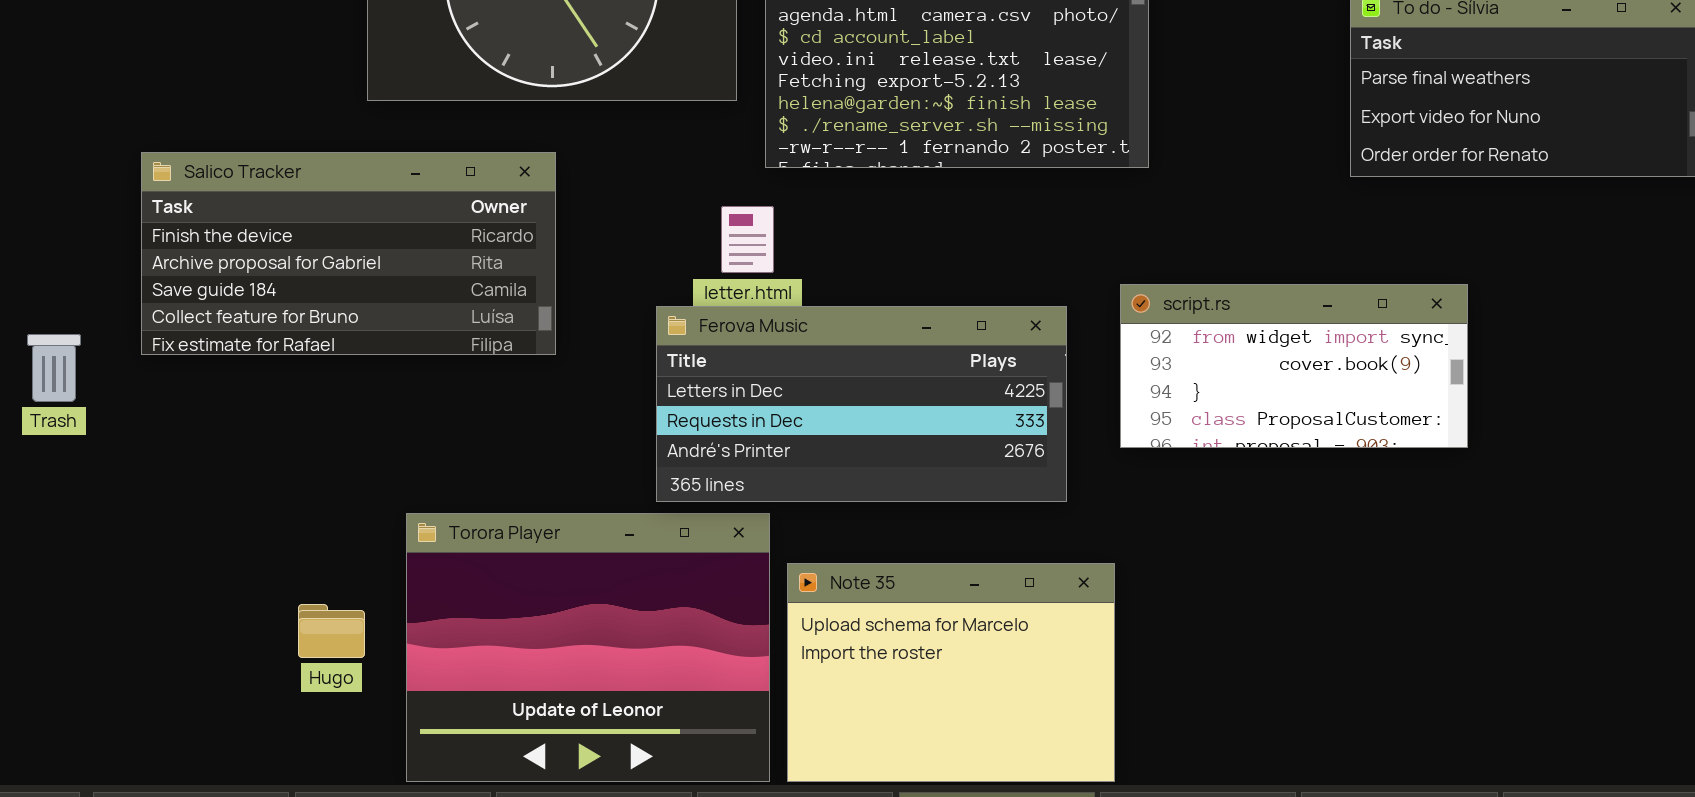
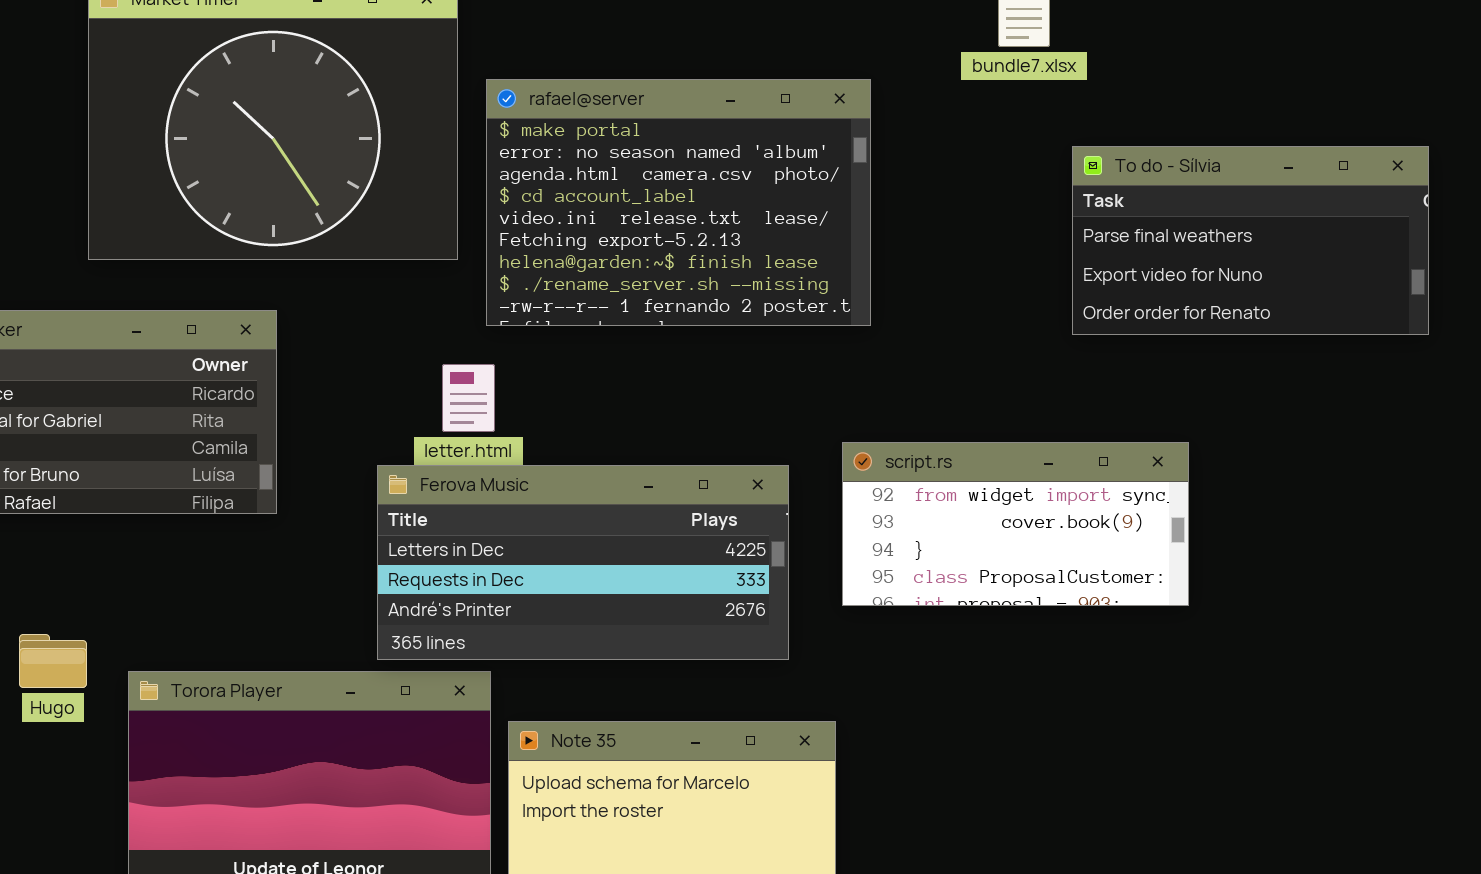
Hugo: [298,604,365,658] -> [19,634,87,688], moved

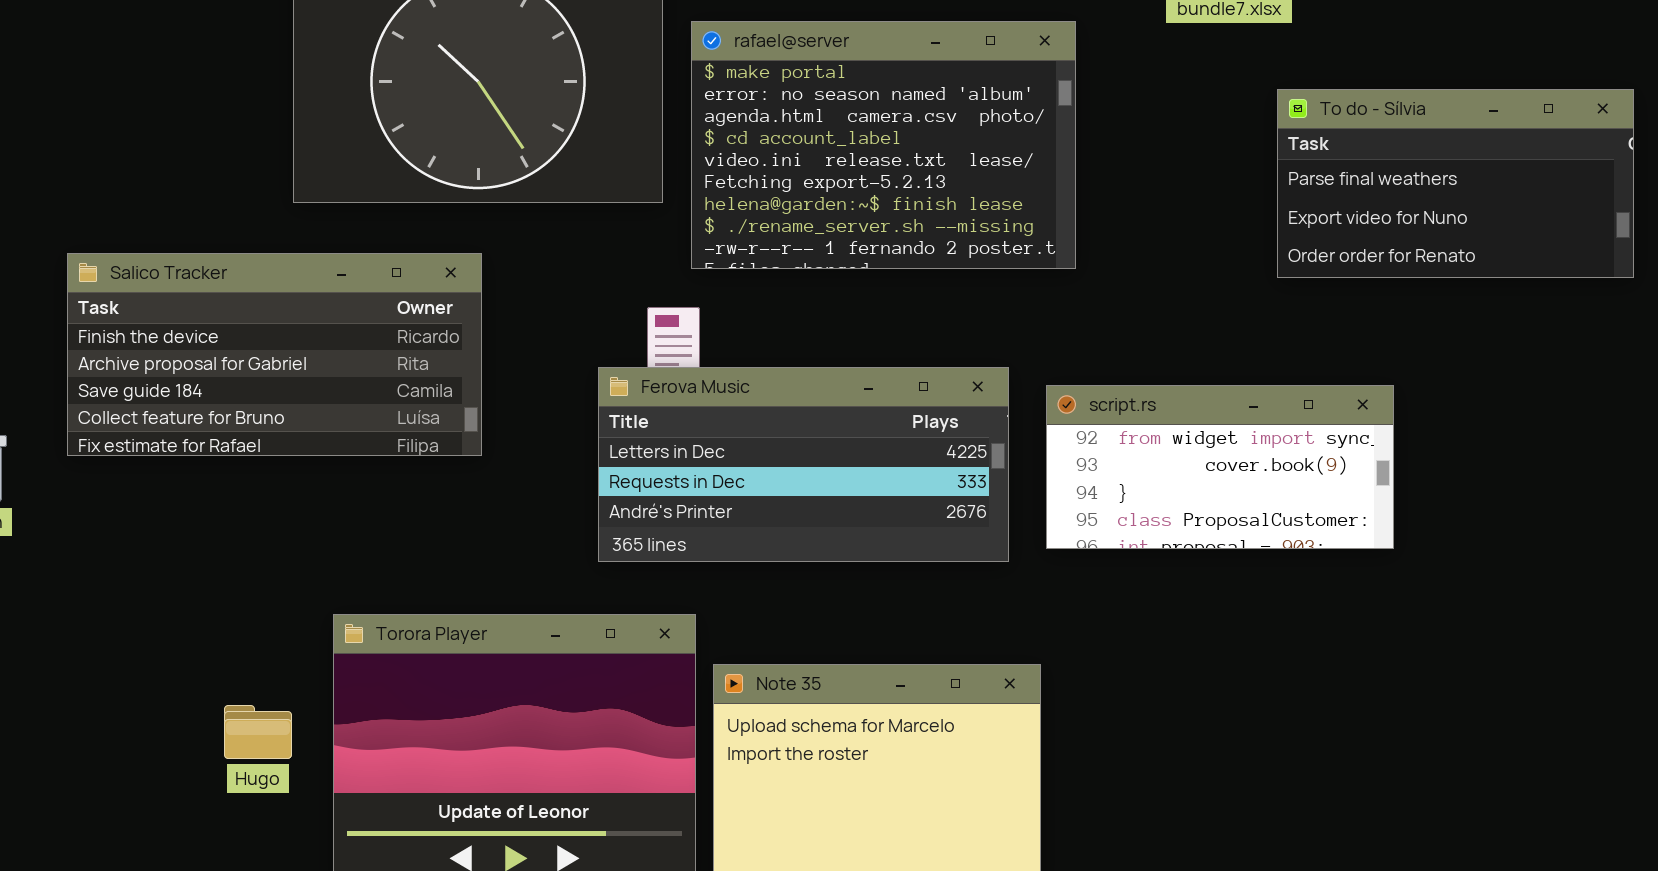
Ferova Music: [377,465,789,660] -> [598,367,1009,562], moved
Hugo: [19,634,87,688] -> [224,705,292,759], moved

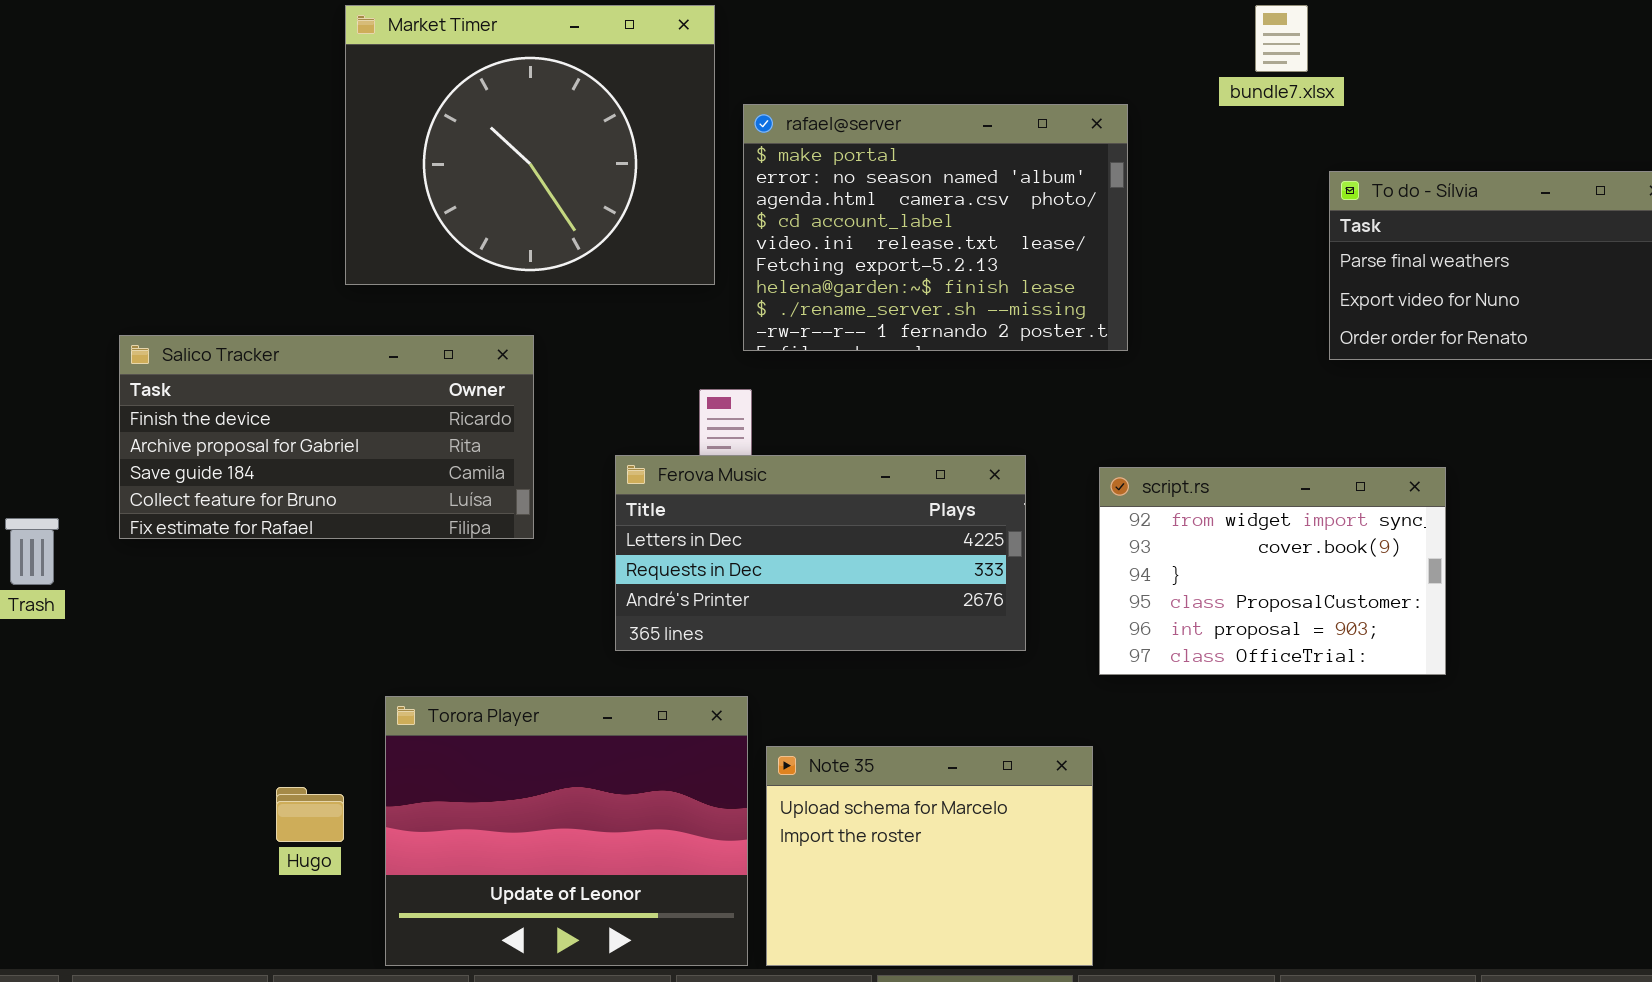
Ferova Music: [598,367,1009,562] -> [615,455,1026,651], moved
script.rs: [1046,385,1394,549] -> [1099,467,1446,675], resized

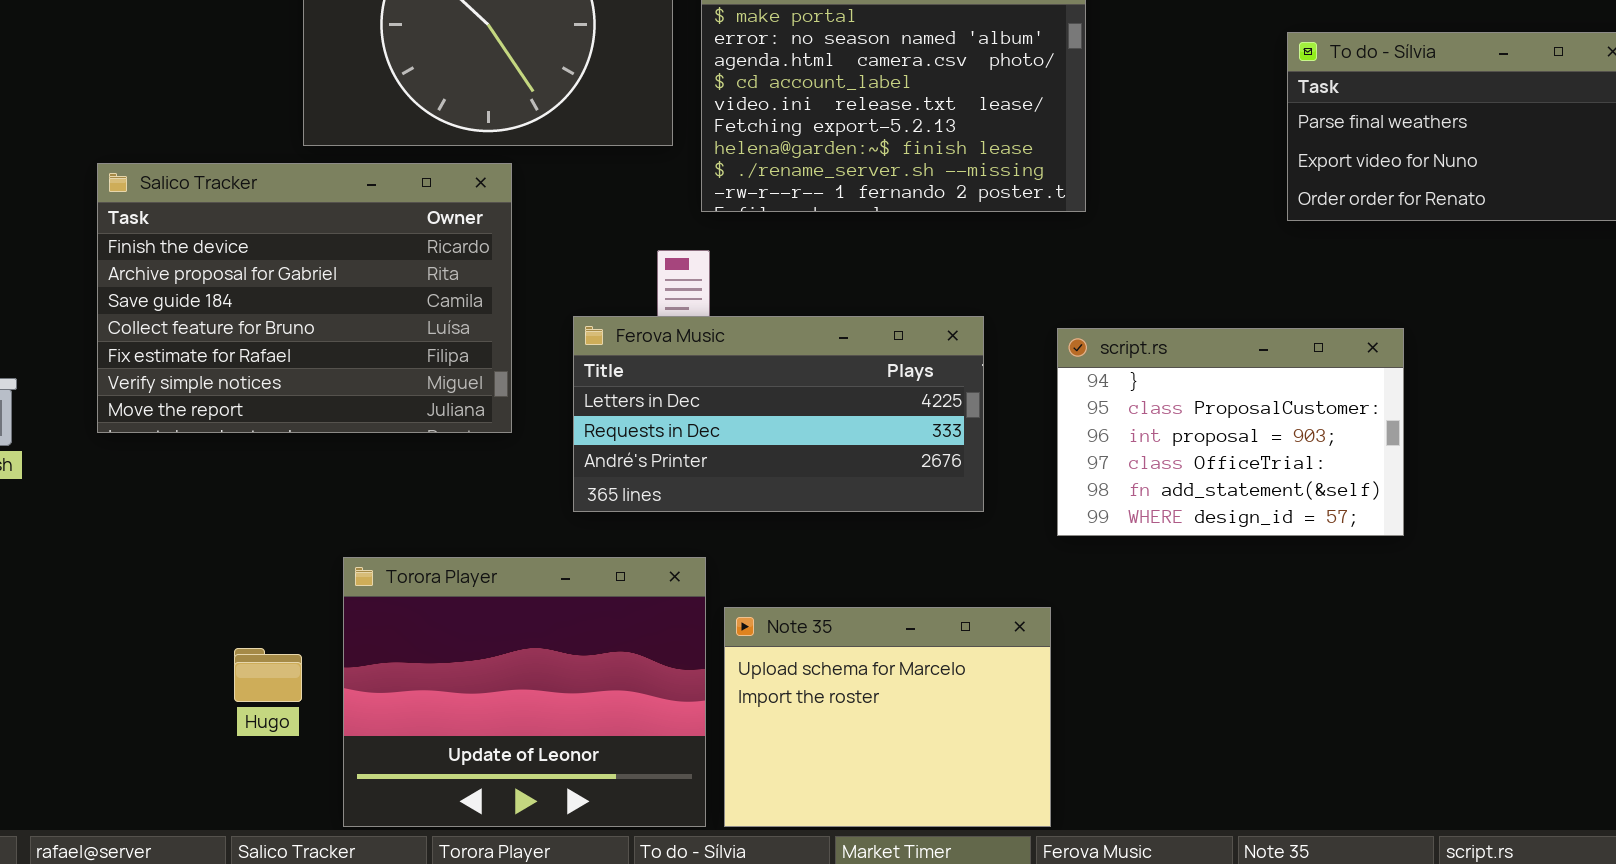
Salico Tracker: [119,335,534,539] -> [97,163,512,433], moved, resized
script.rs: [1099,467,1446,675] -> [1057,328,1404,536], scrolled down 2 rows

